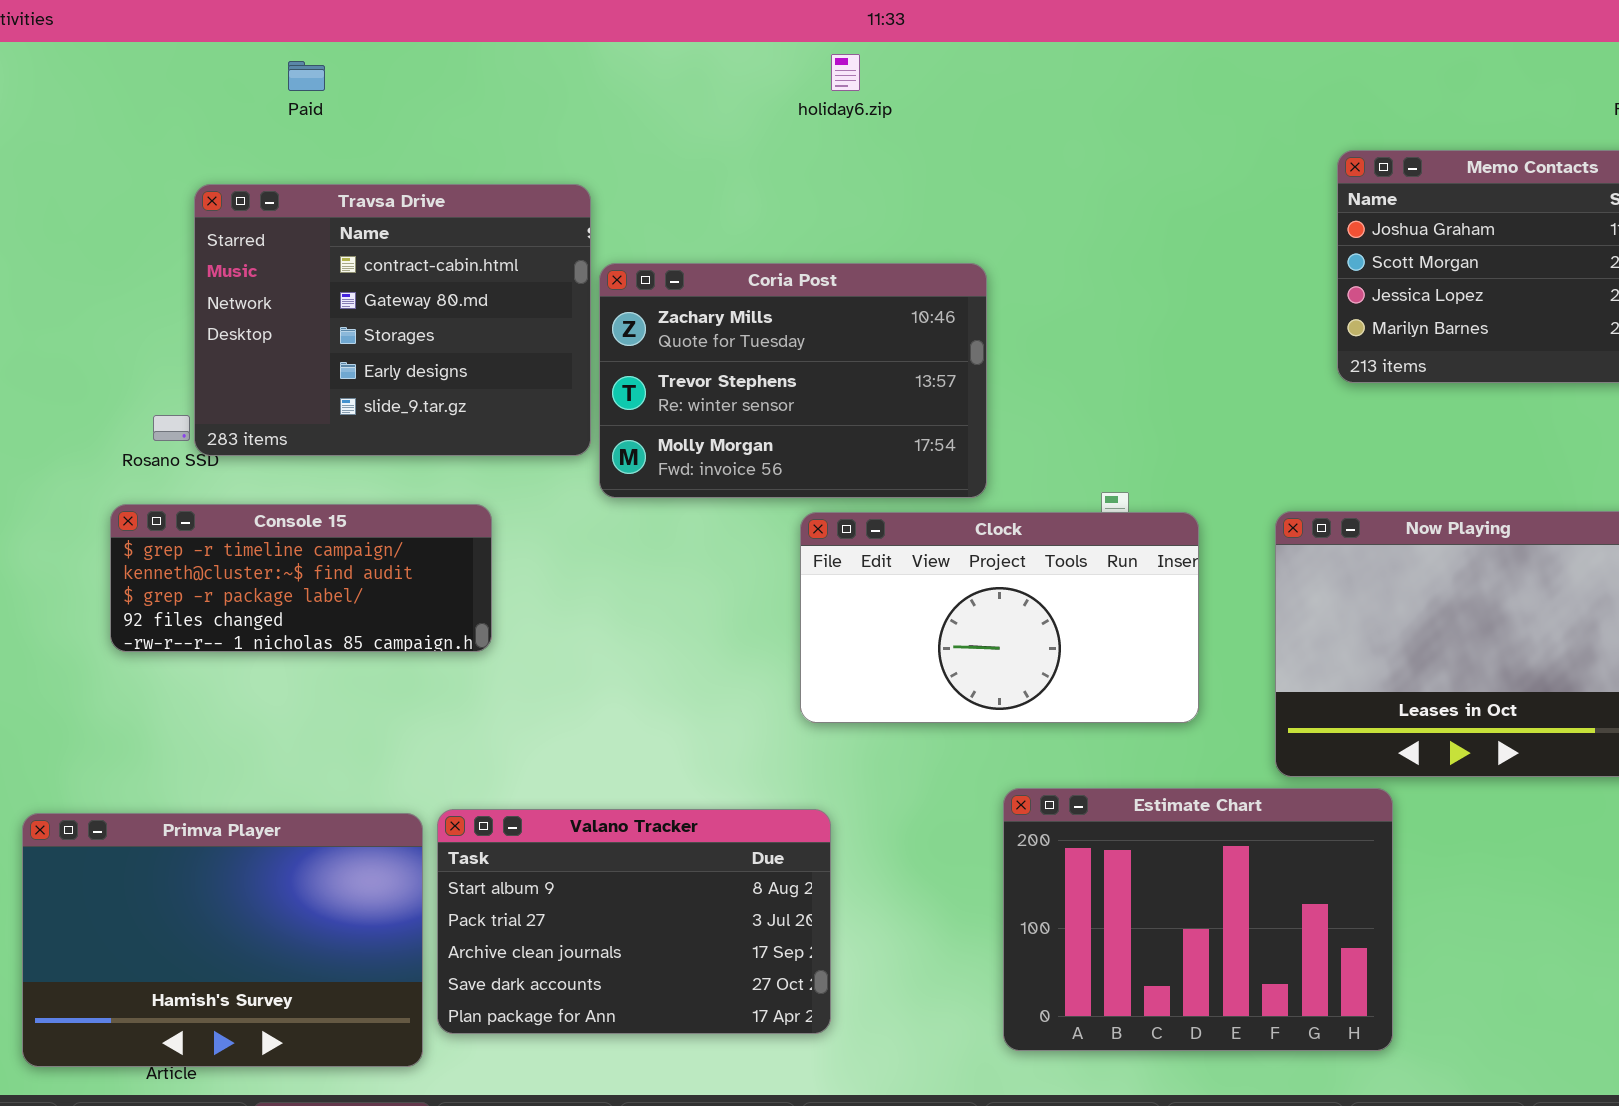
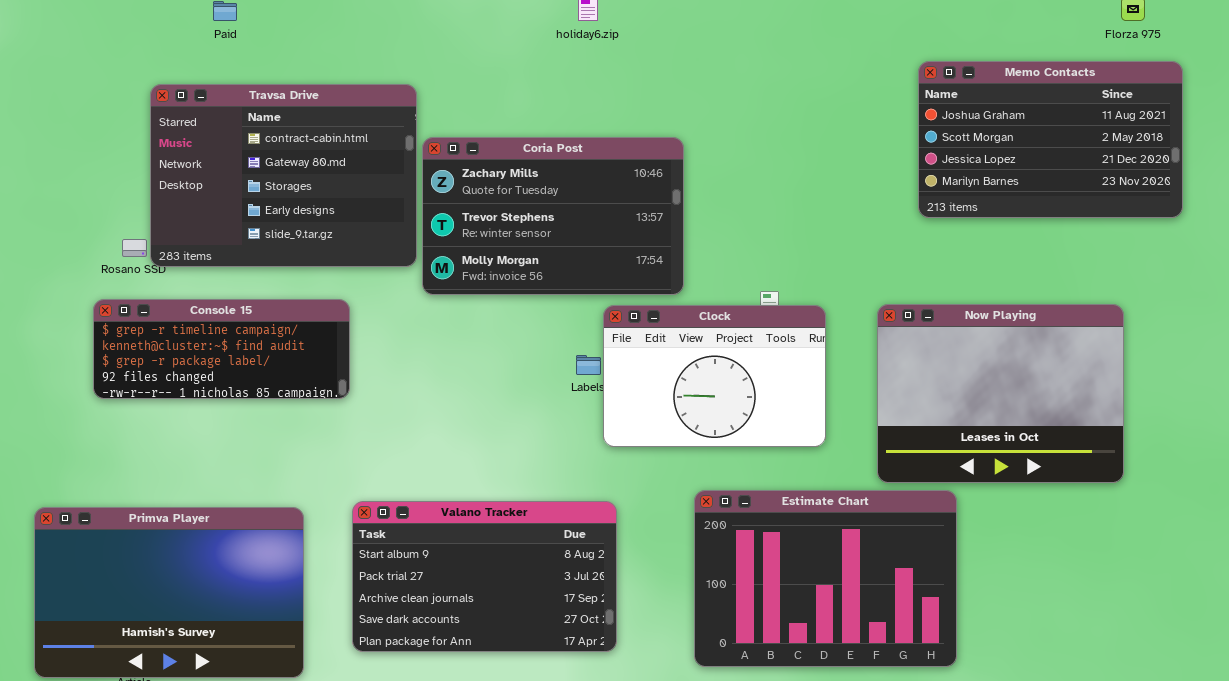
Clock: [800,512,1199,723] -> [603,305,826,447], resized
Valano Tracker: [437,809,831,1034] -> [352,501,617,652], moved

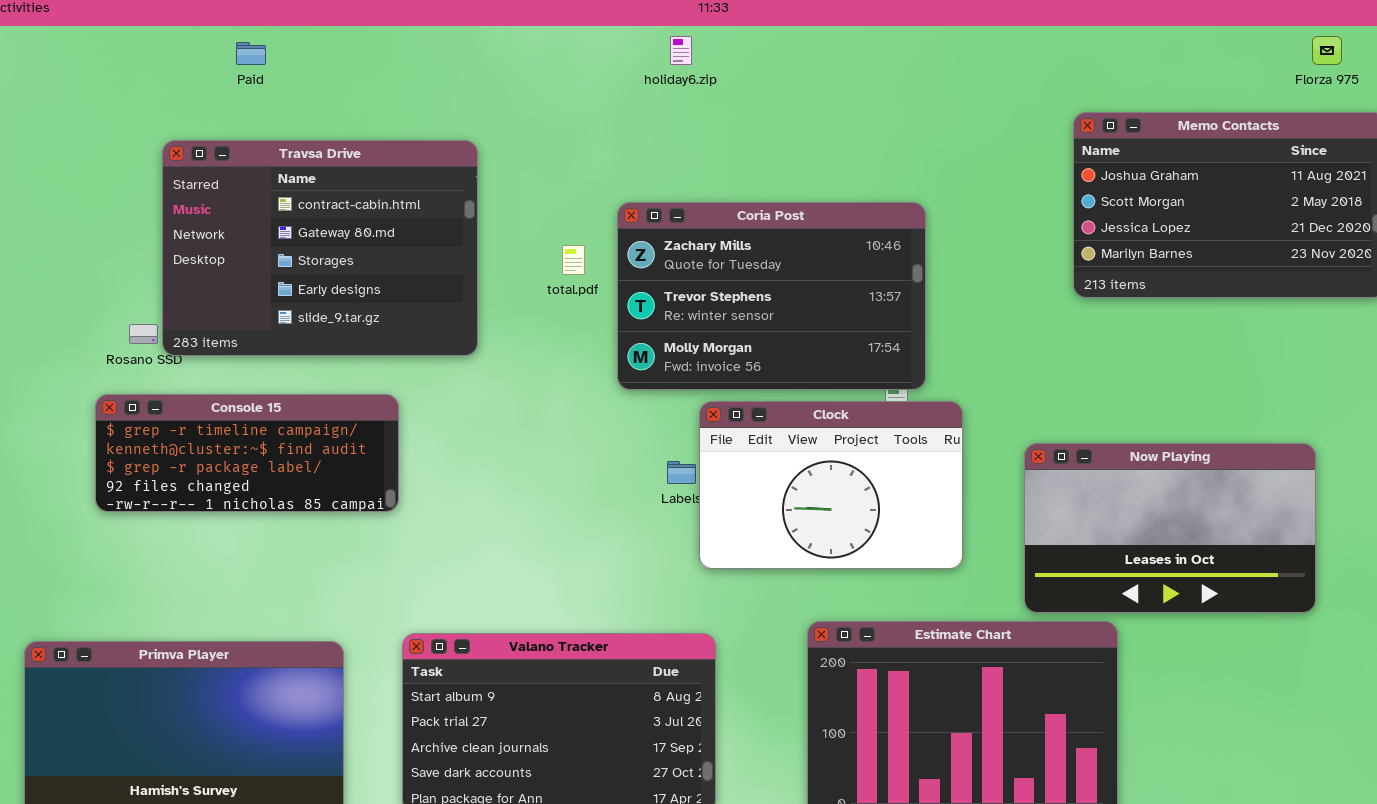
Coria Post: [422,137,684,295] -> [617,202,926,390], moved
Now Playing: [877,304,1124,483] -> [1024,443,1316,613], resized

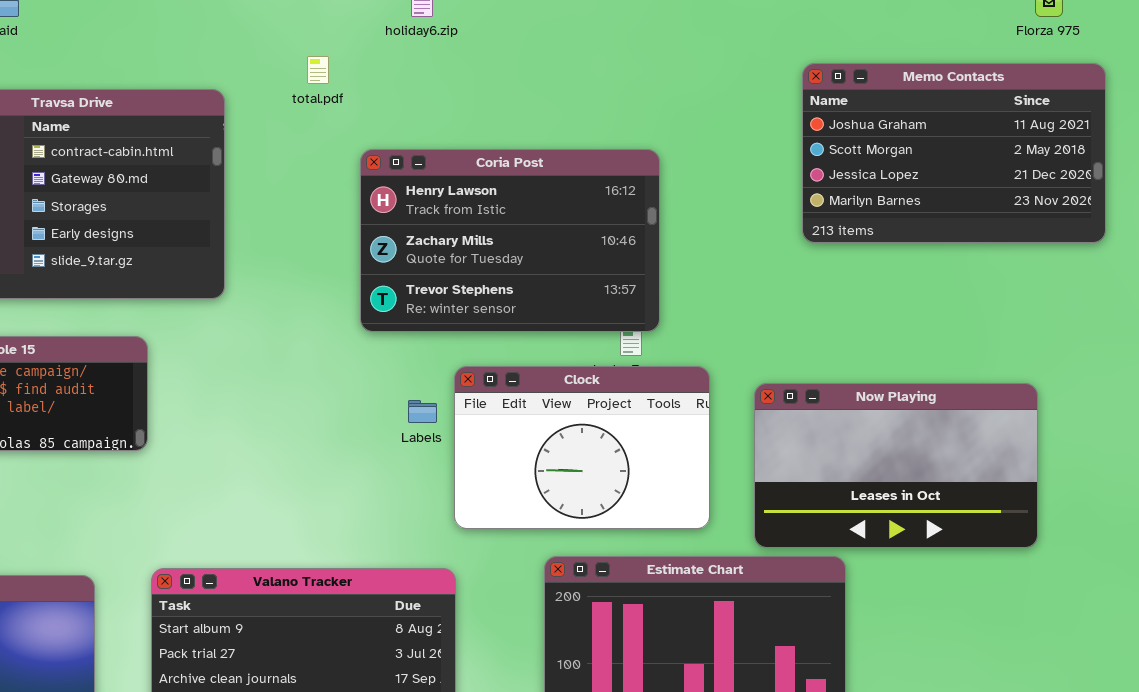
Coria Post: [617,202,926,390] -> [360,149,660,332], scrolled up 1 row
total.pdf: [562,245,585,275] -> [307,56,329,84], moved
Clock: [699,401,963,569] -> [454,366,710,529], moved

